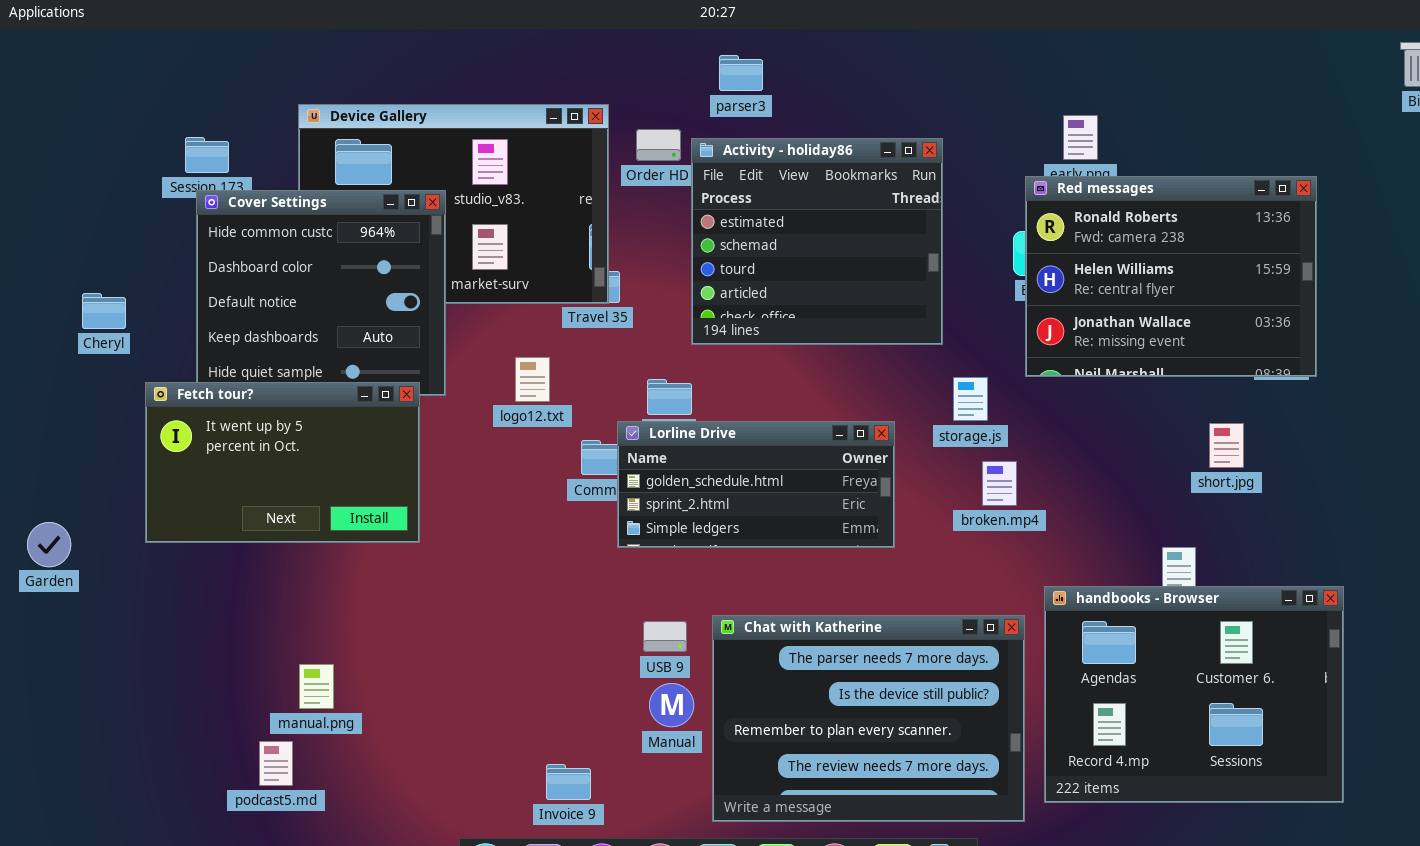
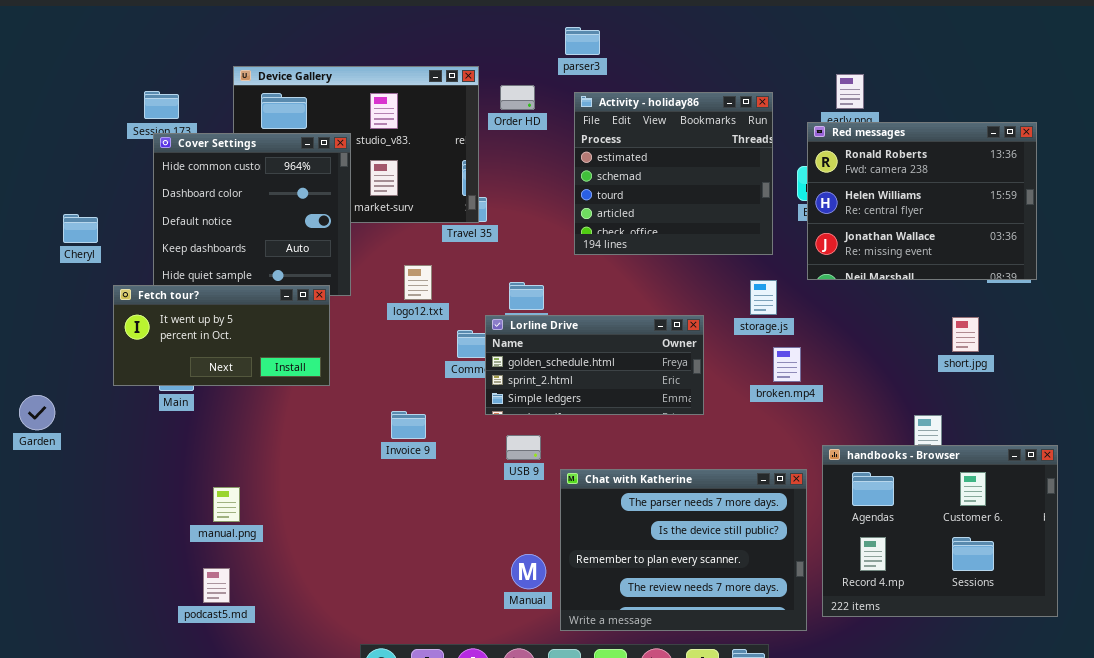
Activity - holiday86: [691,138,943,345] -> [574,92,773,255], moved
Fetch tour?: [145,382,420,543] -> [113,285,330,386], resized
USB 9: [643,621,687,652] -> [506,435,541,460], moved
manual.png: [299,664,334,709] -> [213,487,240,522], moved
Manual: [649,683,694,727] -> [511,554,546,589], moved
Invoice 9: [546,764,591,800] -> [391,411,426,439], moved

